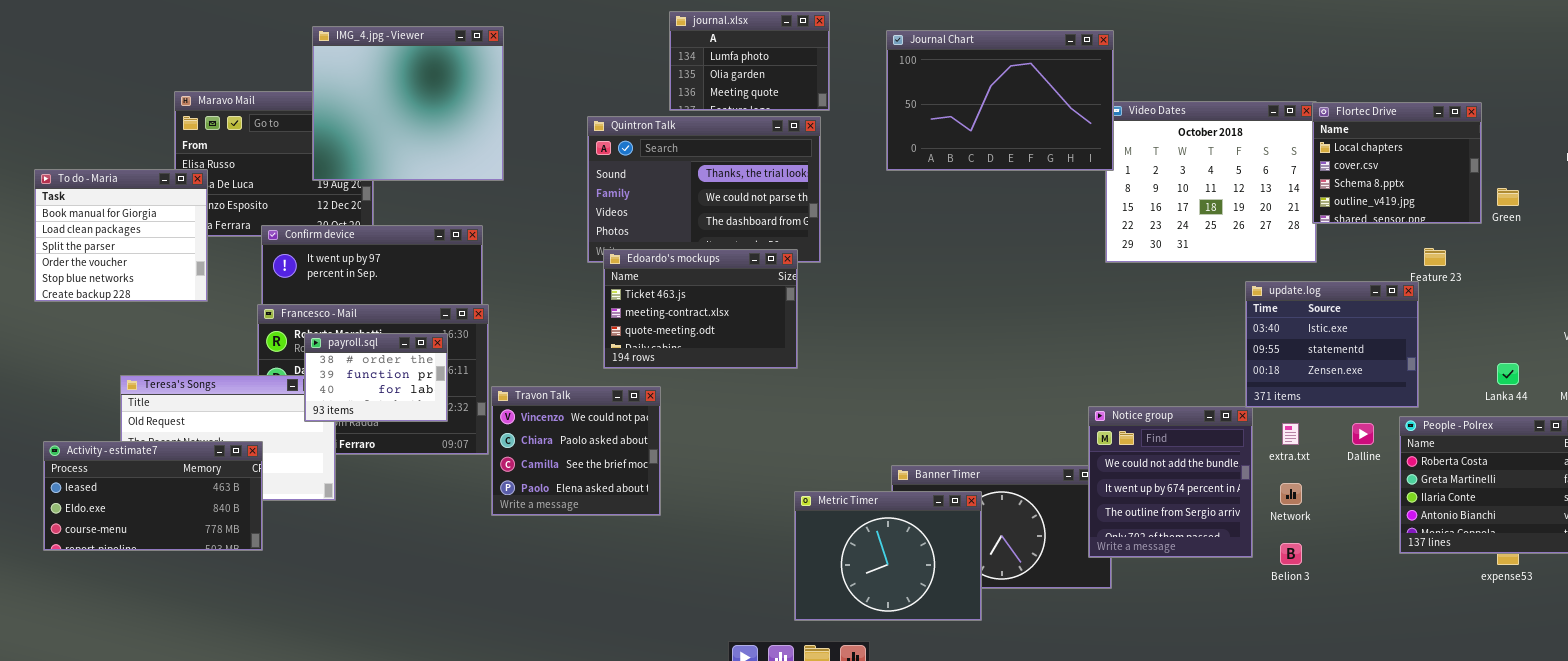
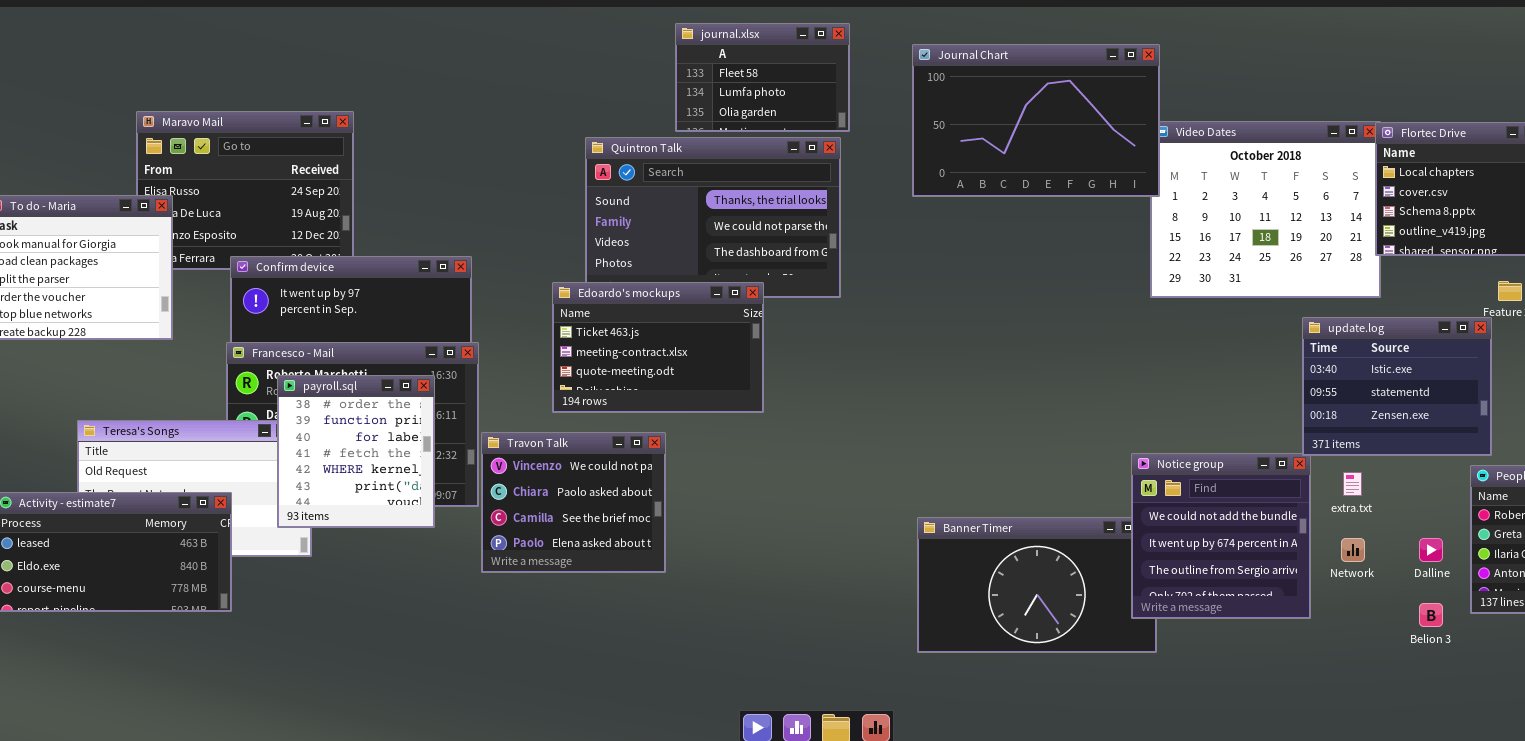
journal.xlsx: [669,11,830,111] -> [675,23,850,132], scrolled up 1 row
IMG_4.jpg - Viewer: [312,26,504,181] -> none, closed
Edoardo's mockups: [603,249,798,369] -> [552,282,764,413], moved
payroll.sql: [304,333,448,422] -> [277,375,435,528], resized
Dalline: [1352,423,1374,445] -> [1419,538,1443,562], moved
Metric Timer: [794,491,982,621] -> none, closed
Belion 3: [1280,543,1302,565] -> [1419,603,1443,627], moved

